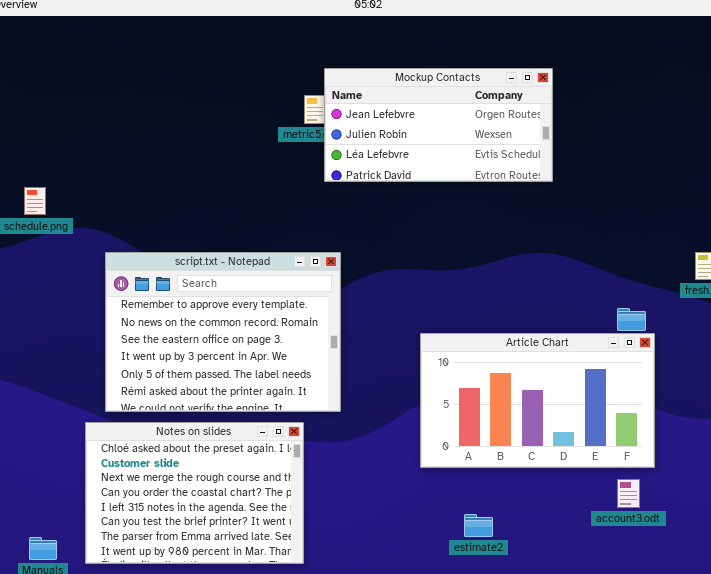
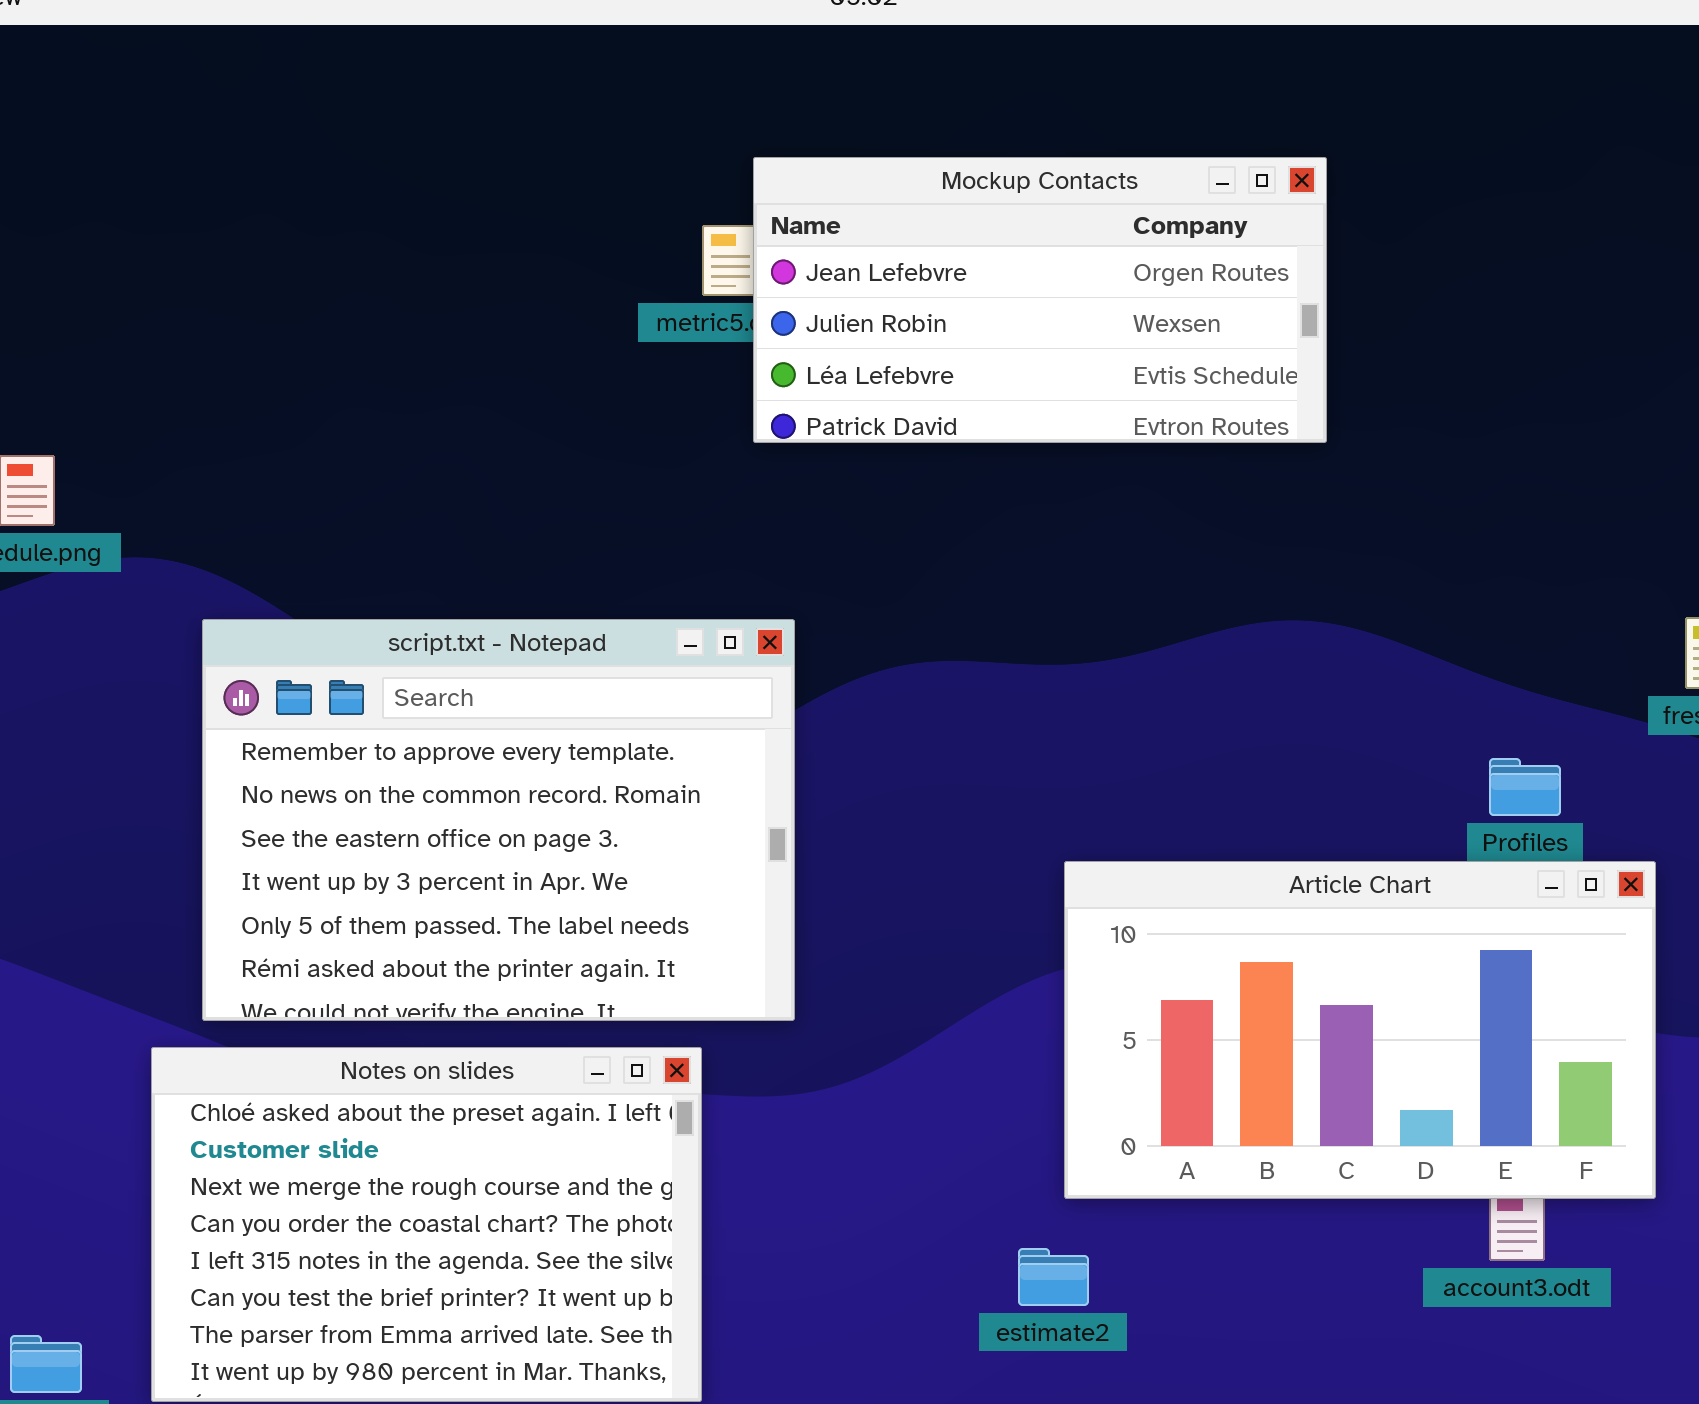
Article Chart: [420,333,655,468] -> [1064,861,1656,1199], moved
estimate2: [464,514,493,537] -> [1018,1248,1089,1306], moved

